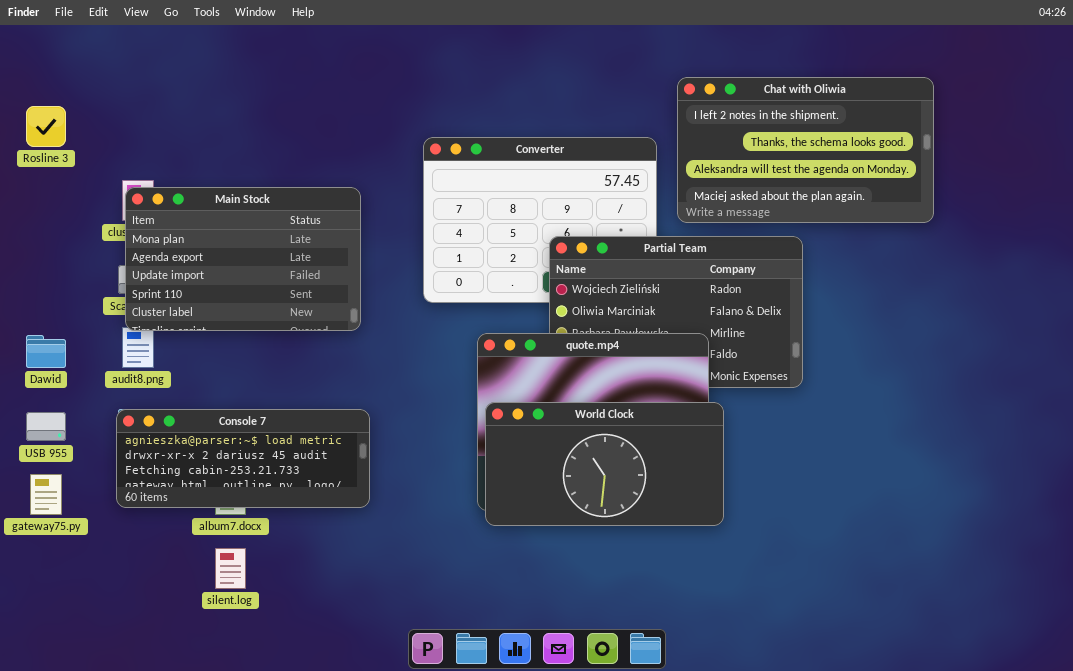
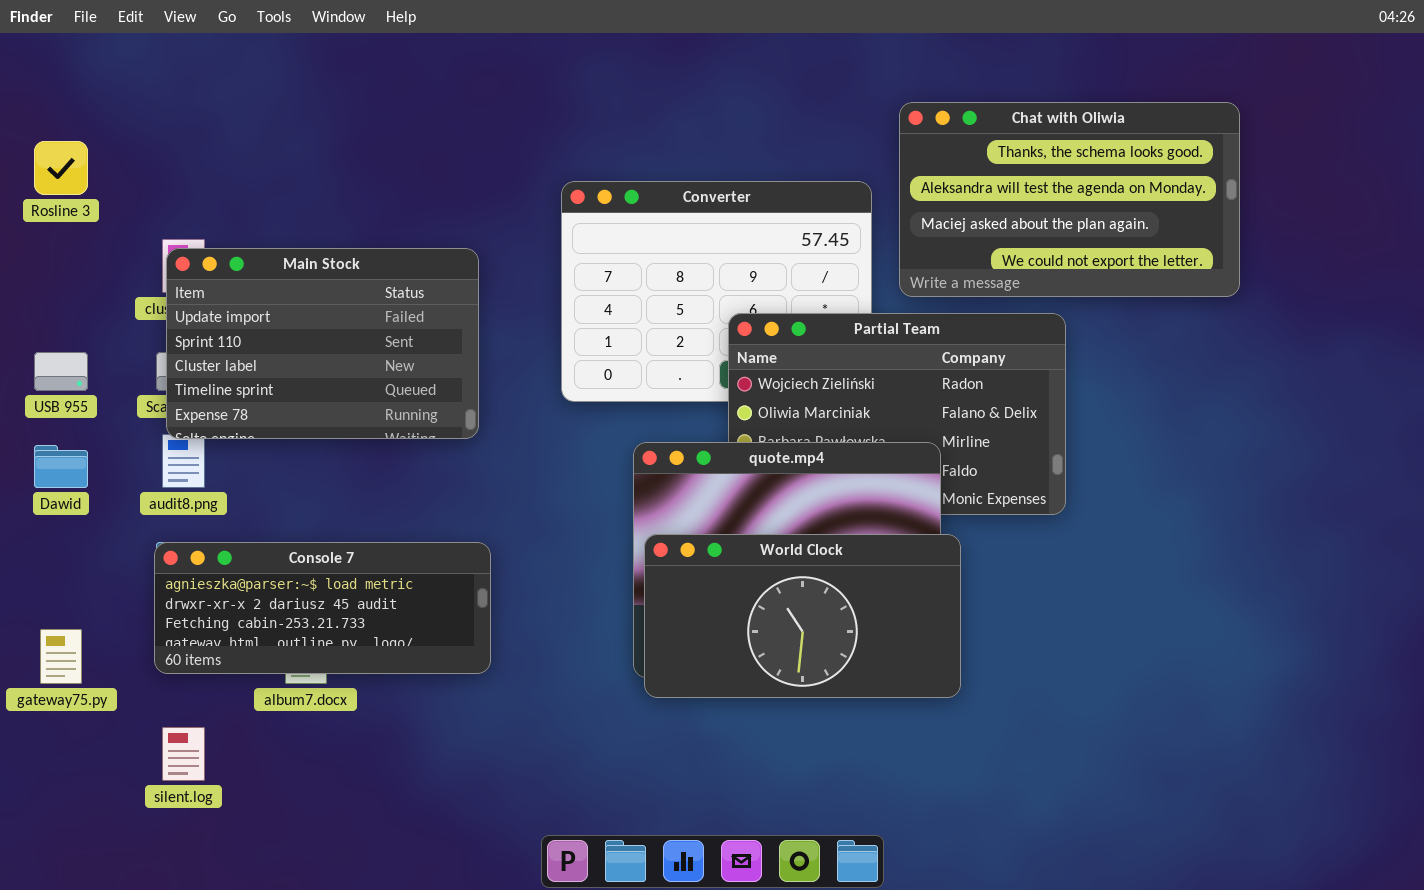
Chat with Oliwia: [677,77,934,223] -> [899,102,1240,297], scrolled down 1 row
Main Stock: [125,187,361,331] -> [166,248,479,439], scrolled down 2 rows
USB 955: [26,412,66,441] -> [34,352,88,391], moved
silent.log: [215,548,246,589] -> [162,727,205,781], moved

